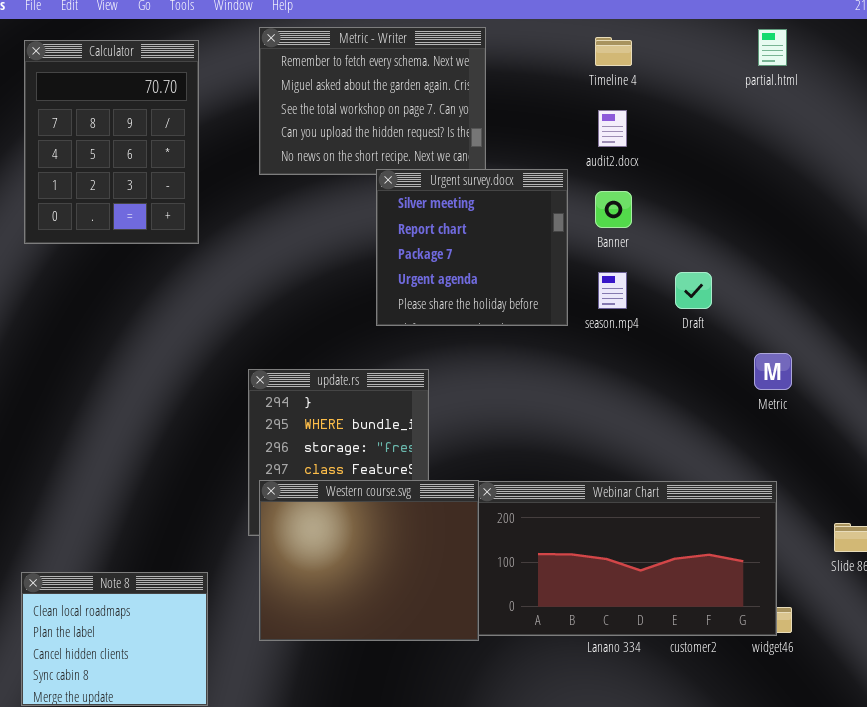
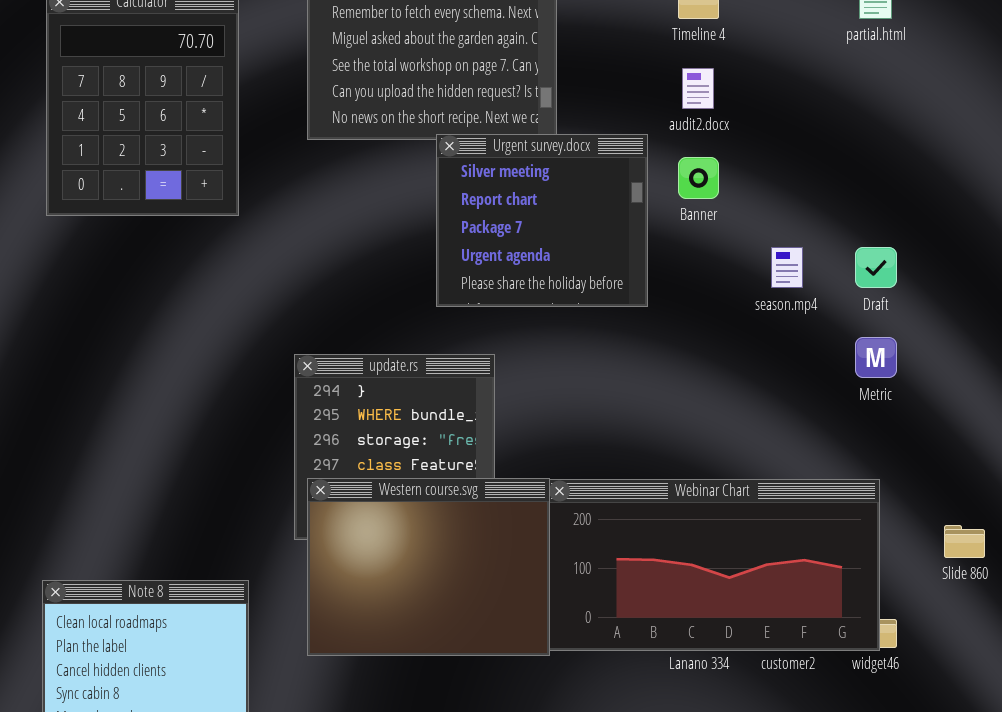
season.mp4: [598,272,627,309] -> [771,247,803,288], moved
Draft: [675,272,712,309] -> [855,247,897,288], moved

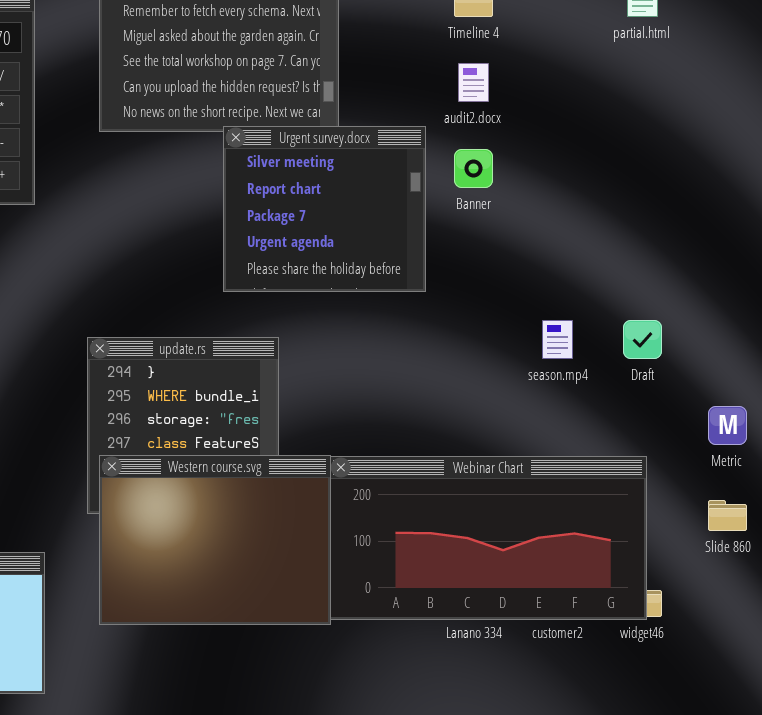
season.mp4: [771,247,803,288] -> [542,320,573,359], moved
Draft: [855,247,897,288] -> [623,320,662,359], moved
Metric: [855,337,897,378] -> [708,406,747,445], moved

